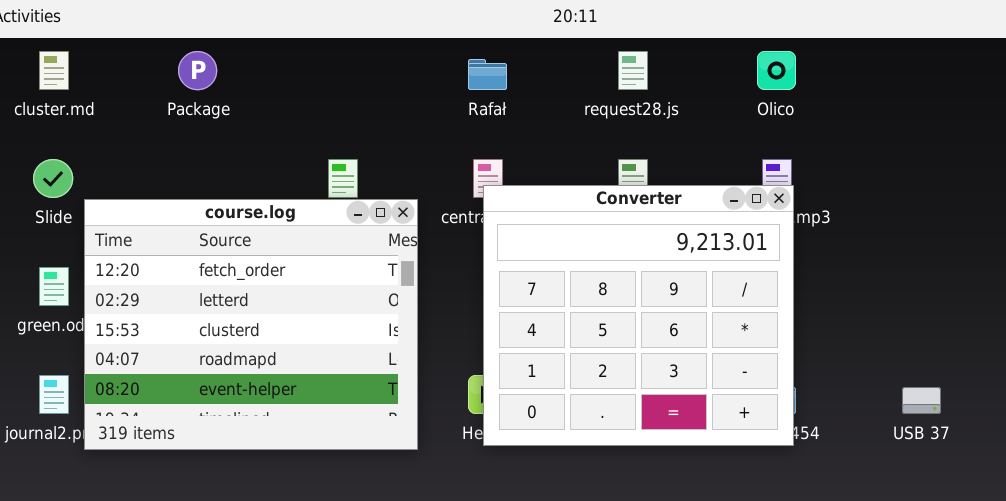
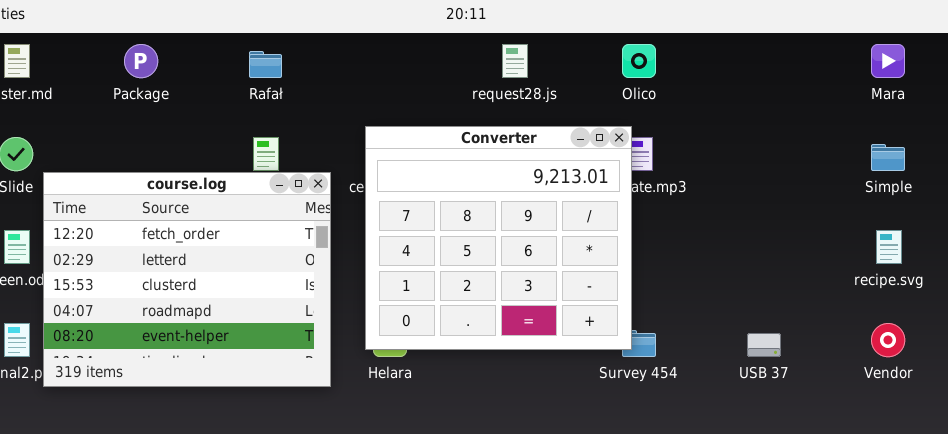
Rafał: [468,59,507,90] -> [249,51,282,78], moved
Converter: [483,185,794,446] -> [365,126,632,350], moved

